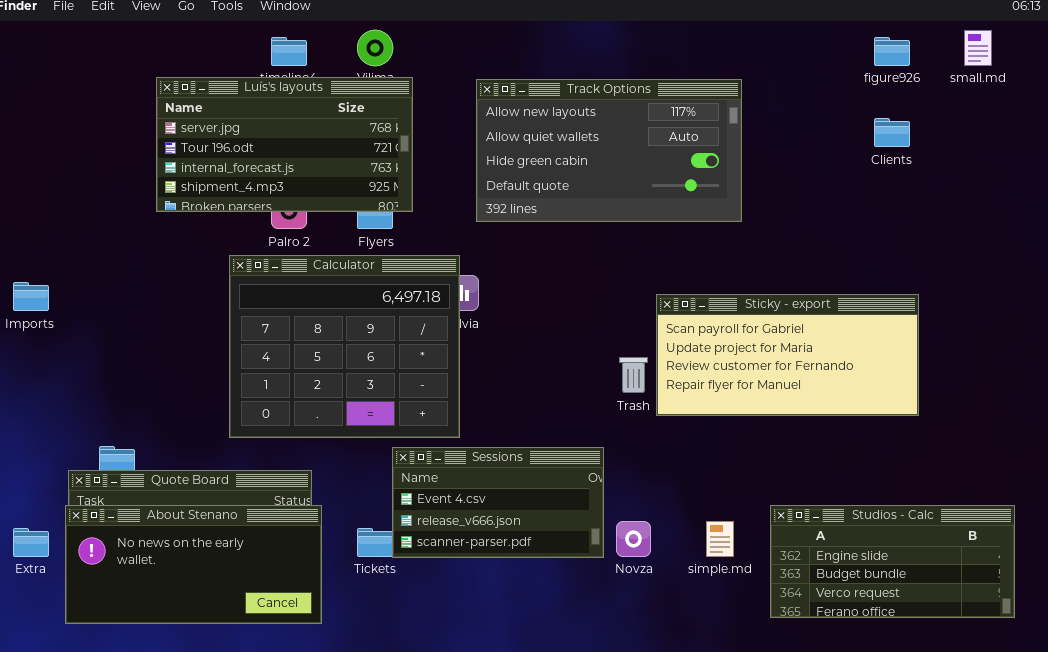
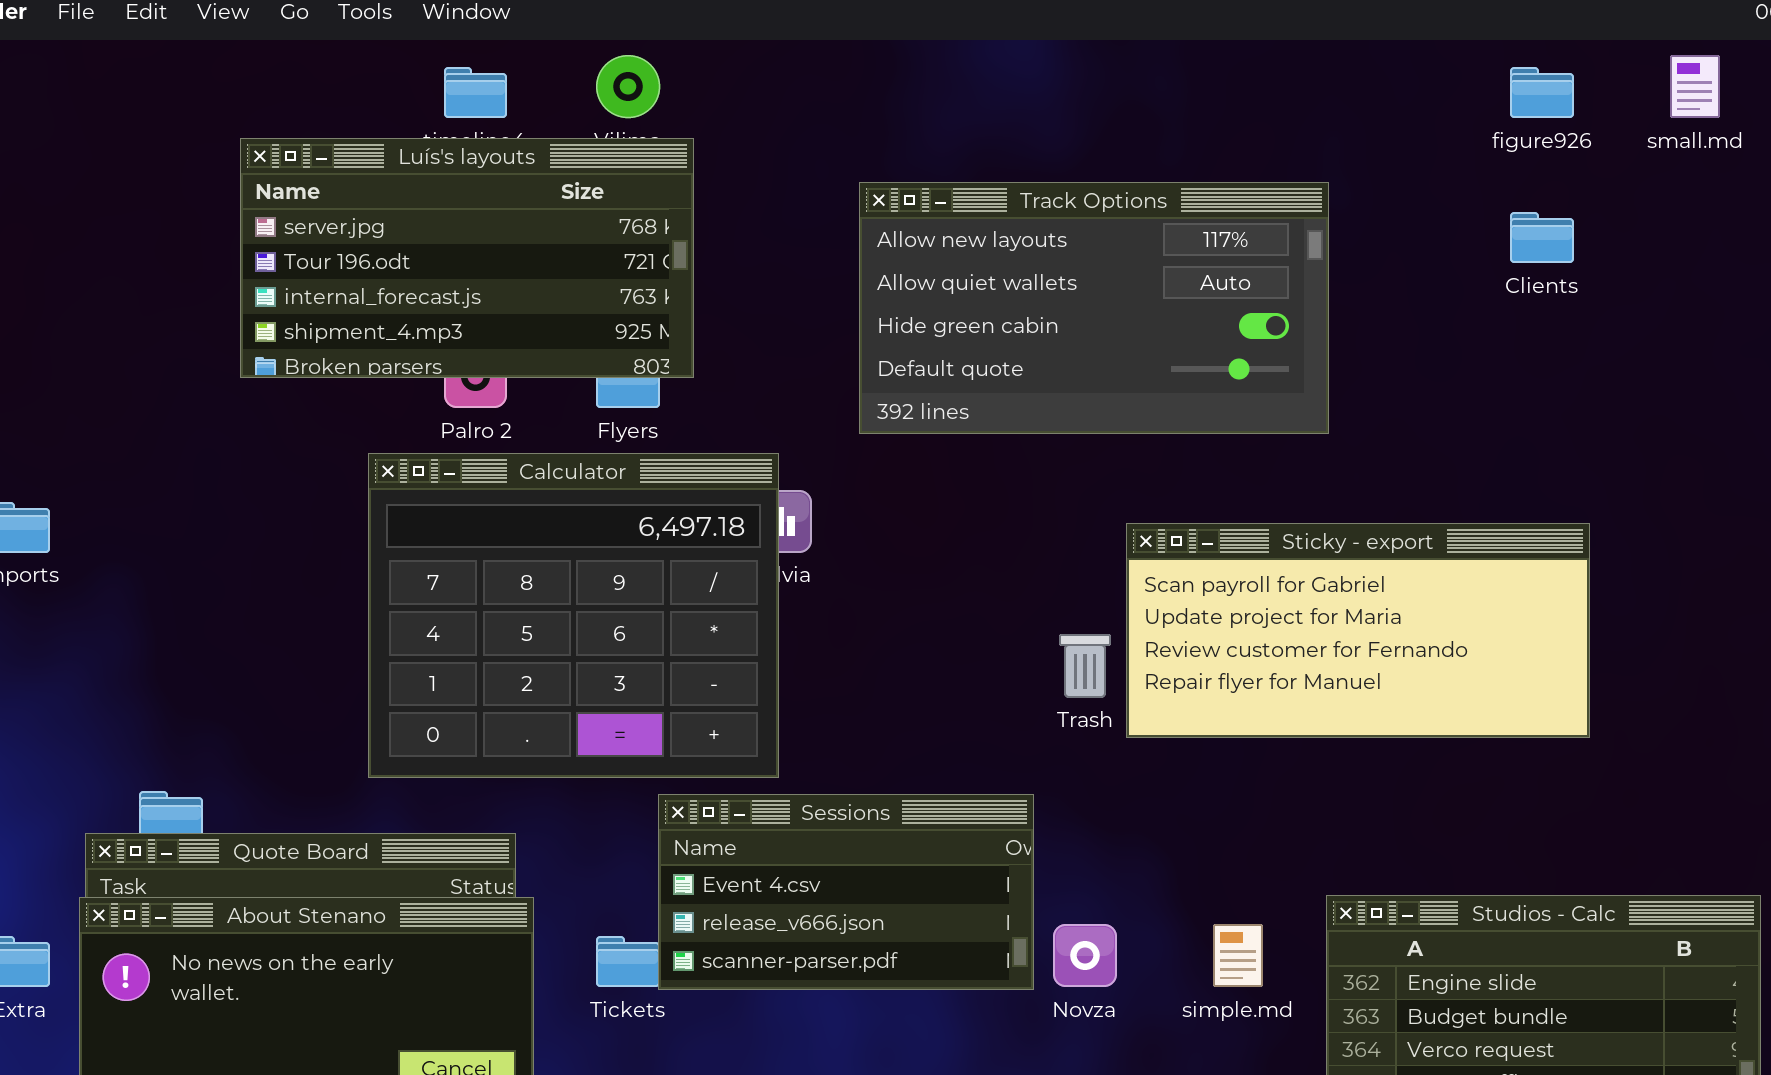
Track Options: [476,79,742,222] -> [859,182,1329,434], moved

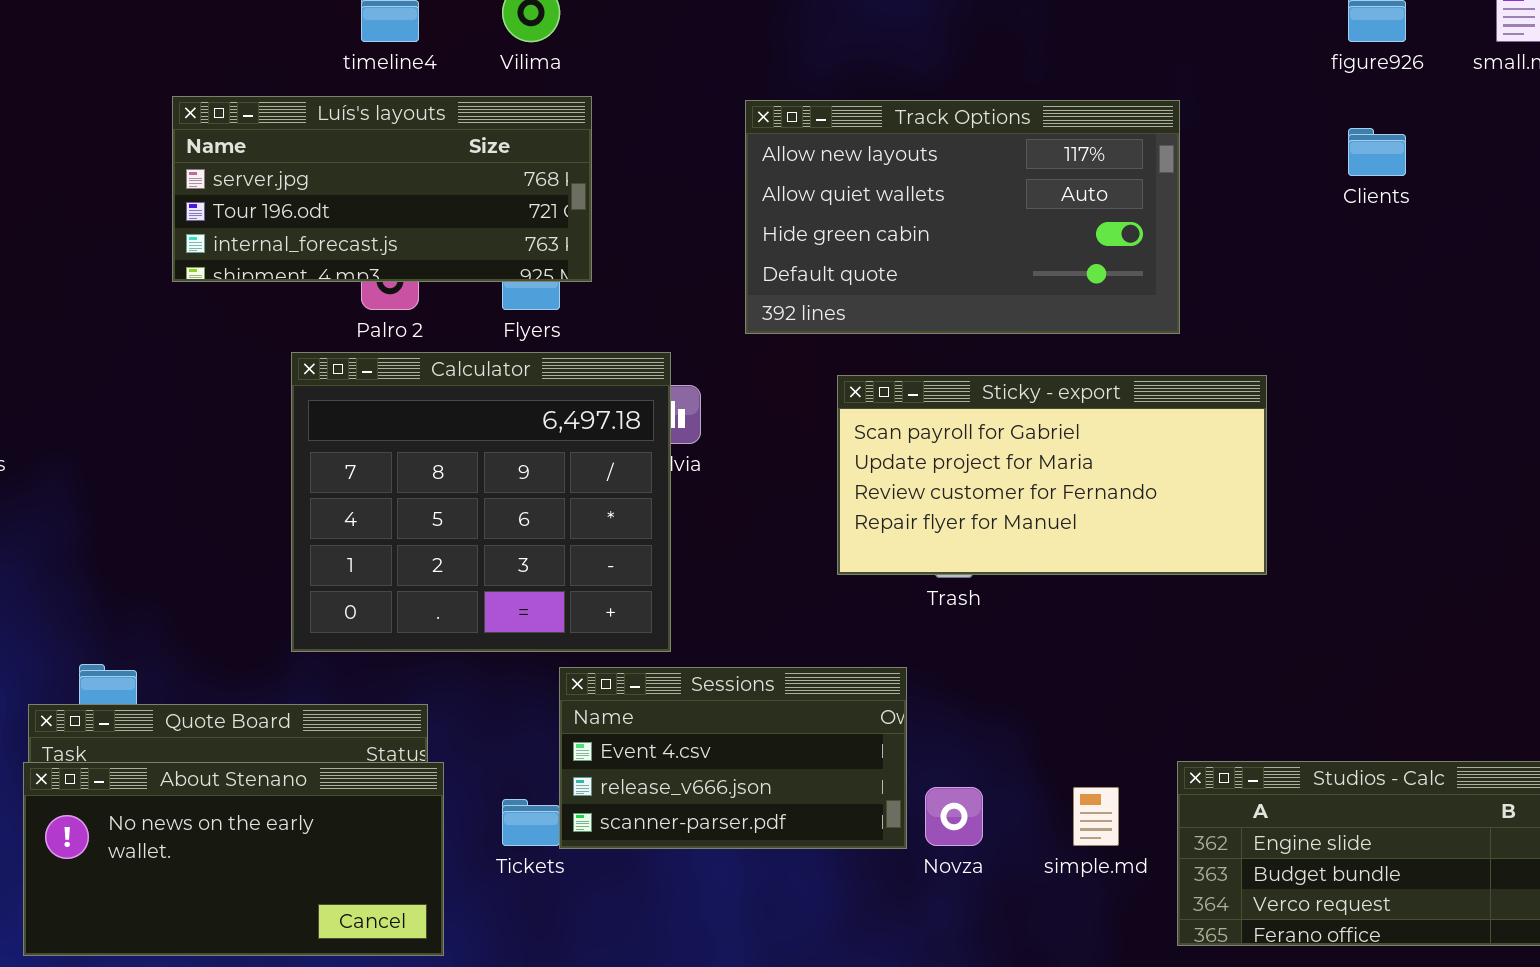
Luís's layouts: [240,138,694,378] -> [172,96,592,282], resized
Sticky - export: [1126,523,1590,738] -> [837,375,1267,575], moved

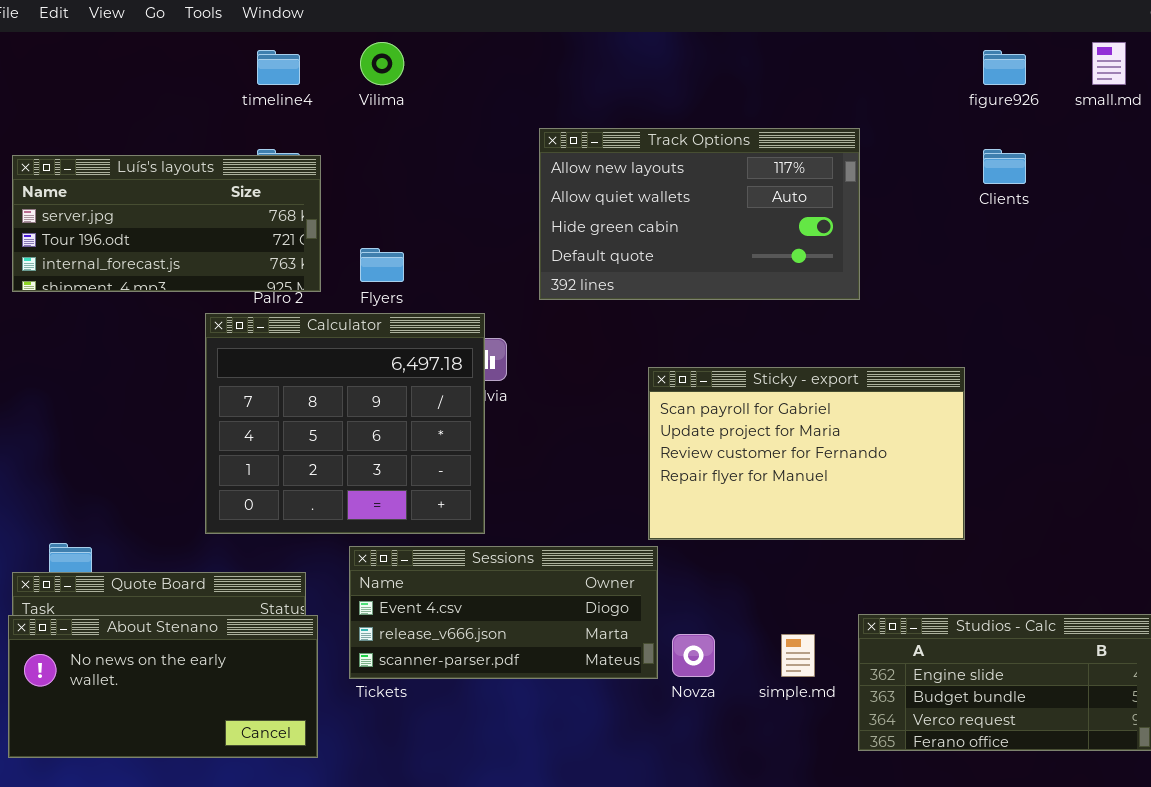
Luís's layouts: [172,96,592,282] -> [12,155,321,292], moved
Sticky - export: [837,375,1267,575] -> [648,367,965,540], moved, resized
Sessions: [559,667,907,849] -> [349,546,658,679], resized

